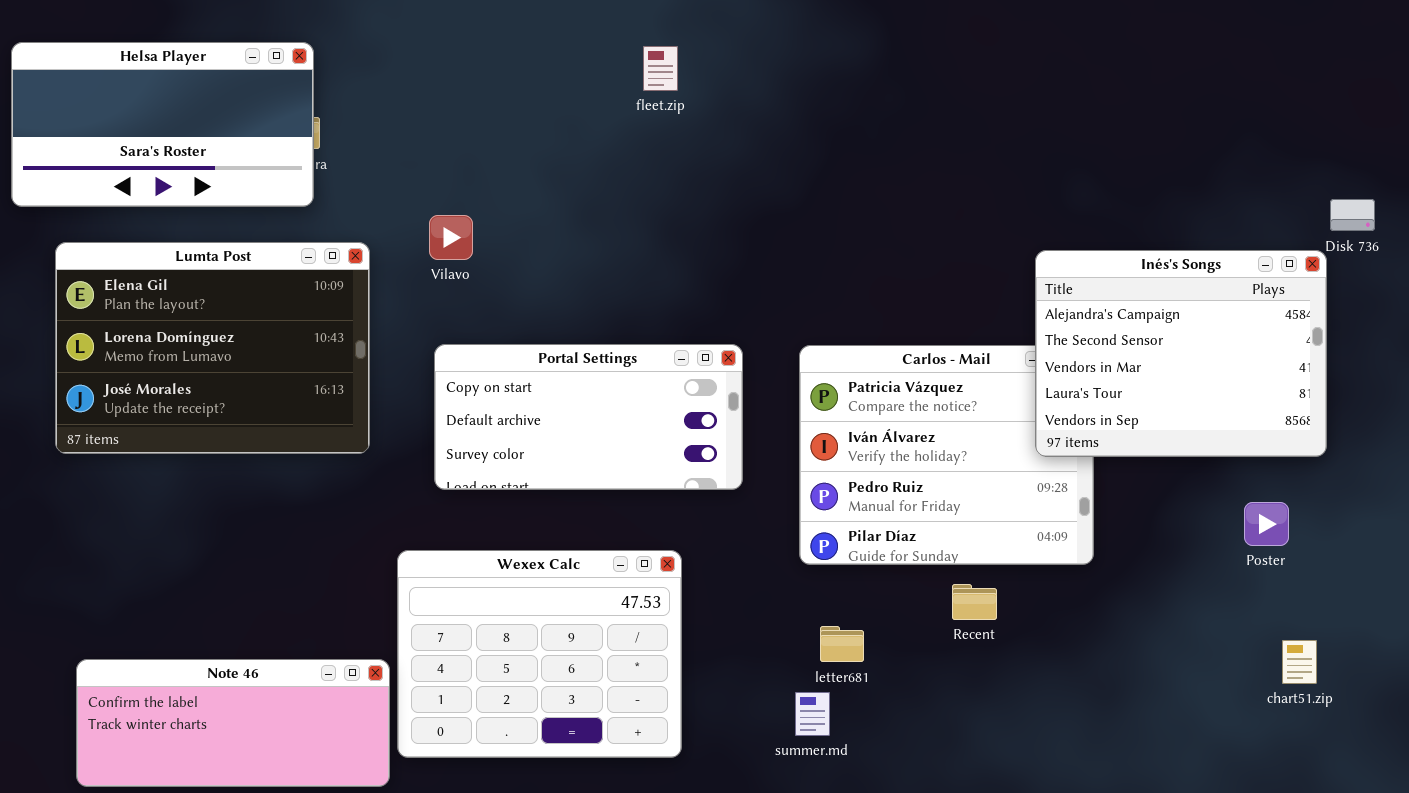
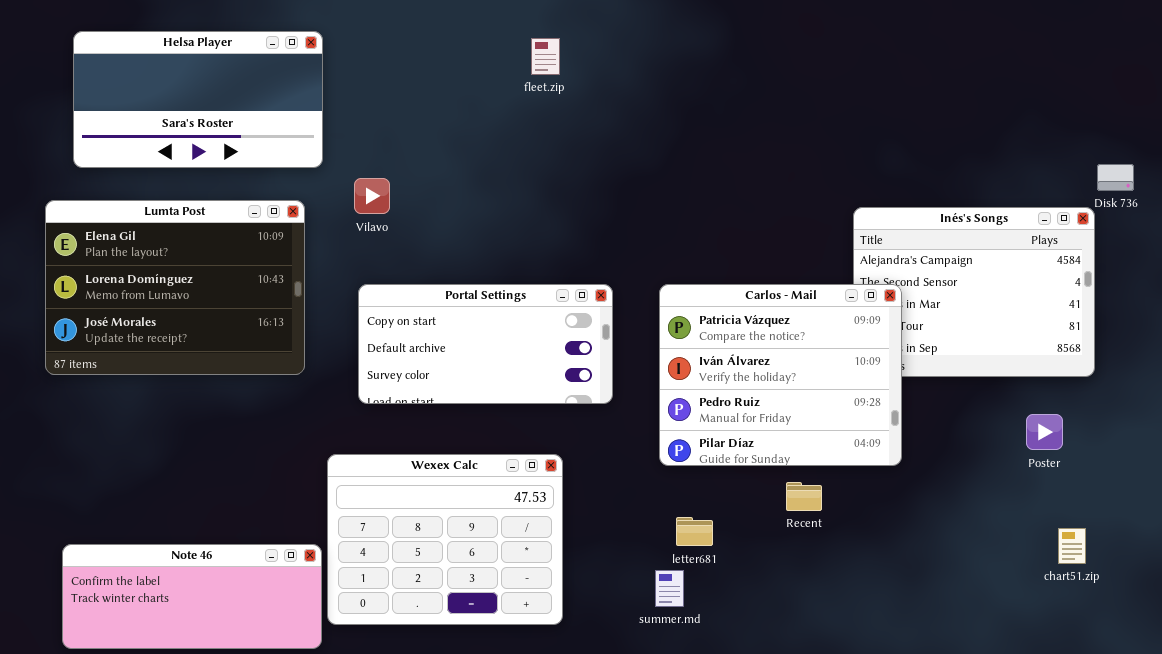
Helsa Player: [11,42,314,207] -> [73,31,323,168], moved
Carlos - Mail: [799,345,1094,565] -> [659,284,902,466], raised

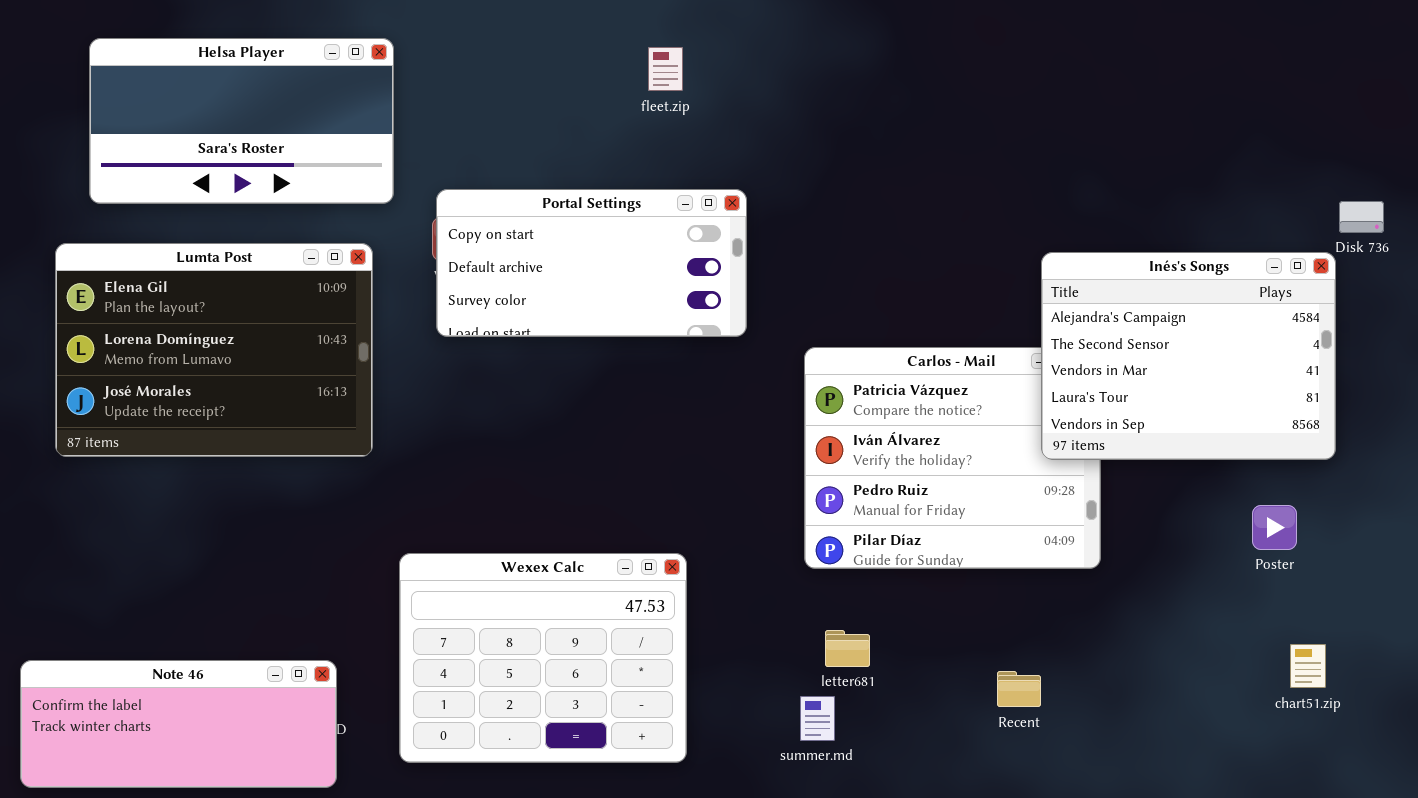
Inés's Songs: [853,207,1095,377] -> [1041,252,1336,460], raised
Portal Settings: [358,284,613,404] -> [436,189,747,337], moved
Recent: [786,482,822,511] -> [997,671,1041,707], moved
Note 46: [62,544,322,649] -> [20,660,337,788], moved

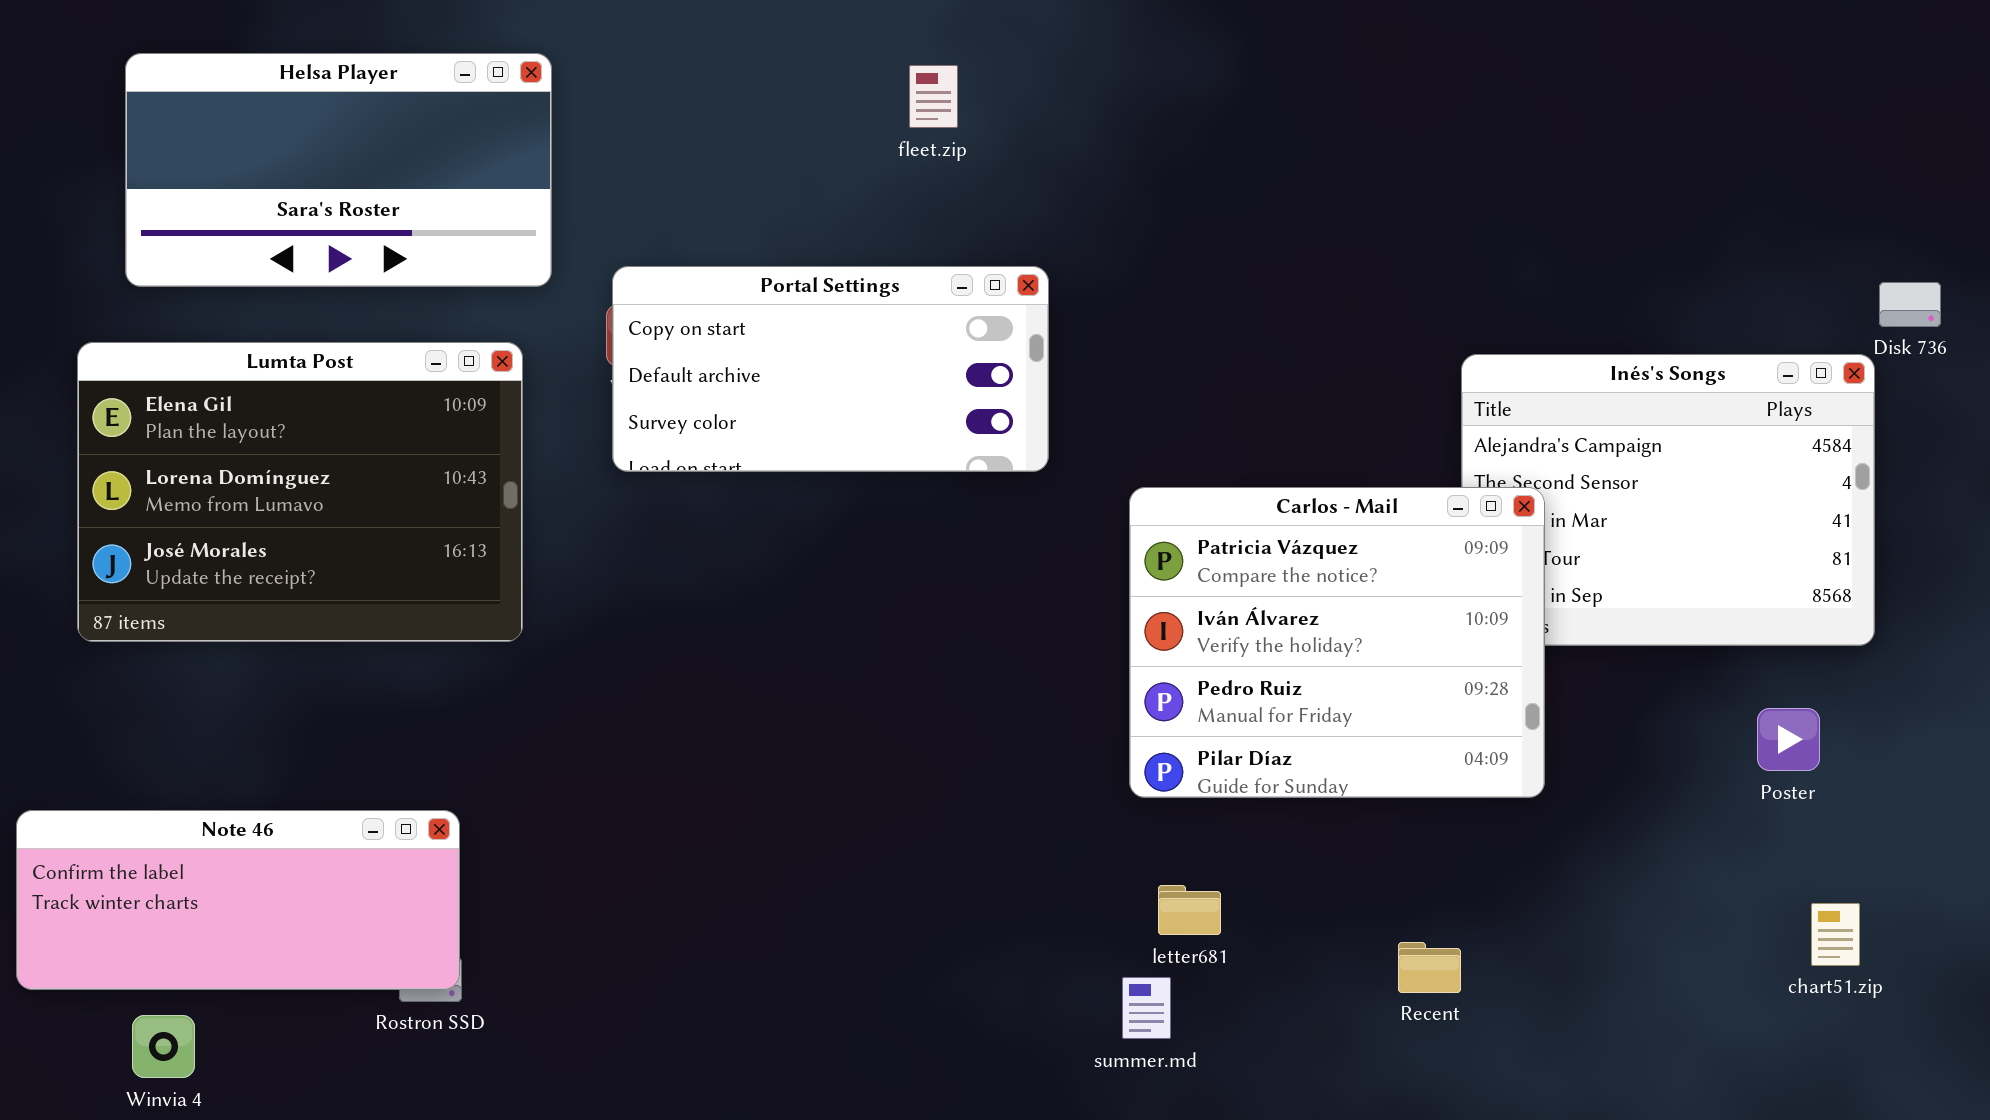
Carlos - Mail: [804,347,1101,569] -> [1129,487,1545,798], raised
Wexex Calc: [399,553,687,763] -> none, closed
Note 46: [20,660,337,788] -> [16,810,460,990], moved

